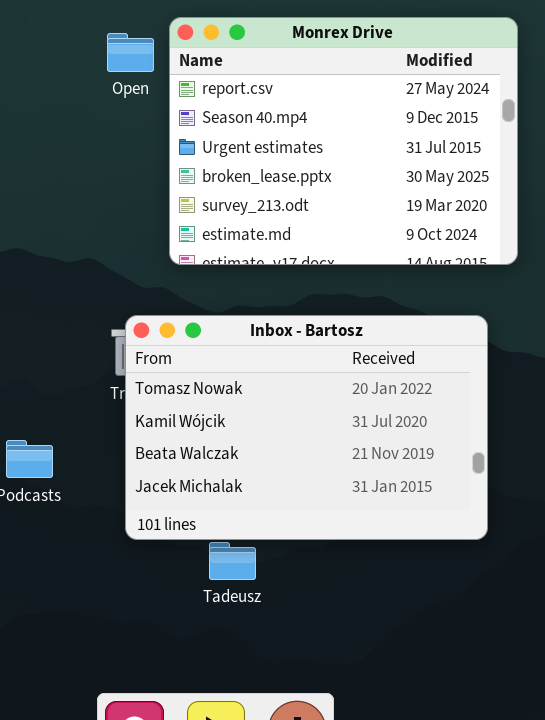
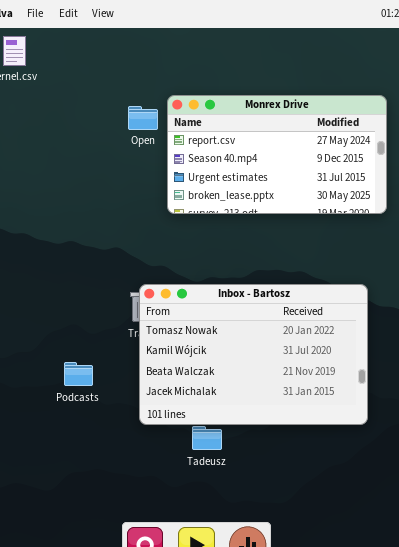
Monrex Drive: [169,17,518,265] -> [167,95,387,214], resized

